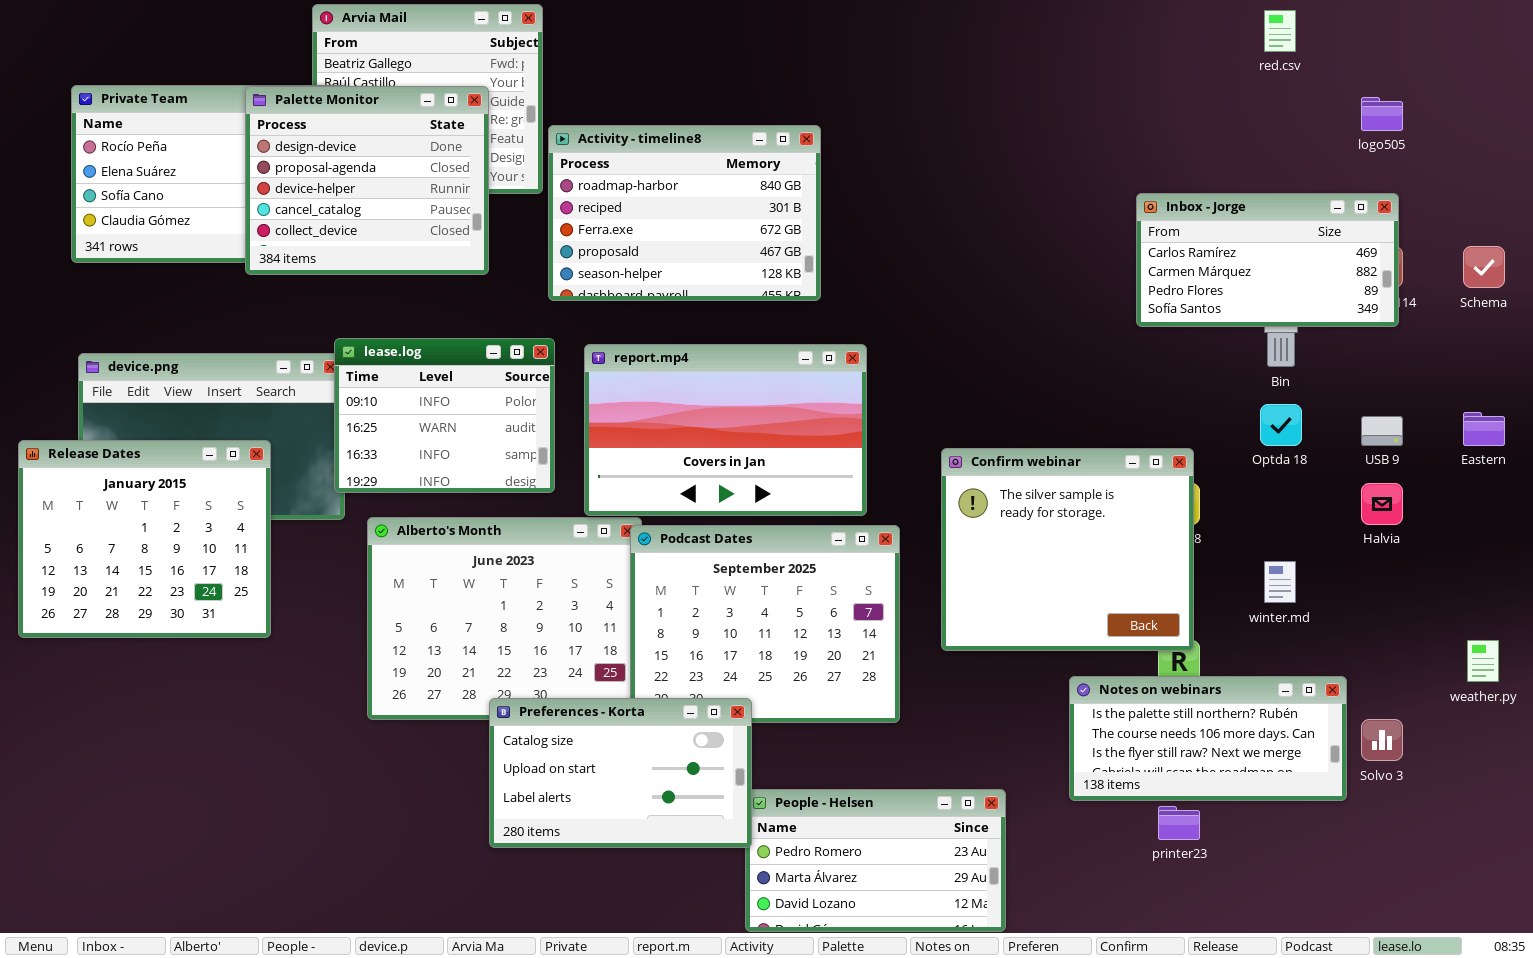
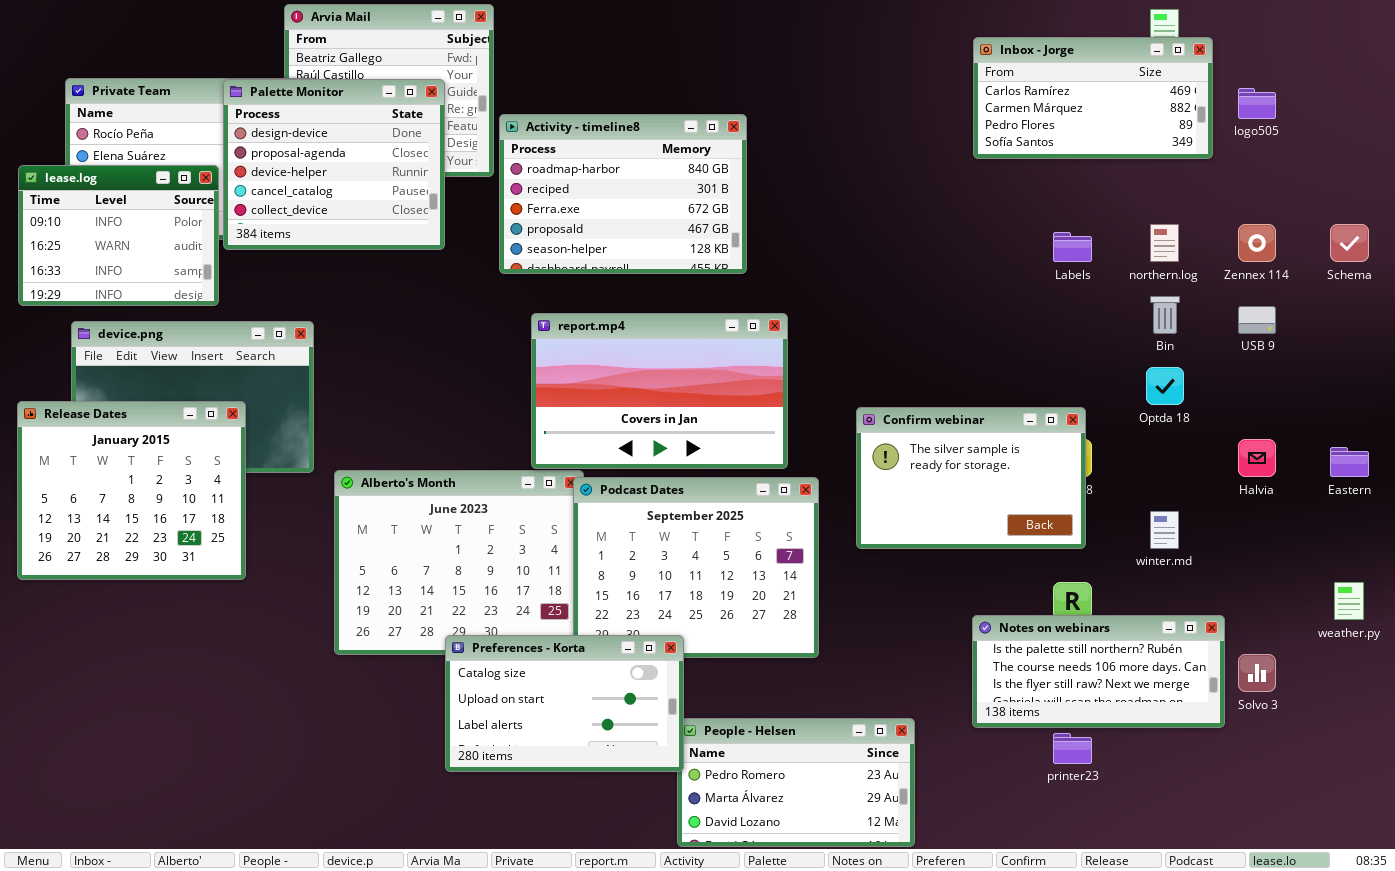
Inbox - Jorge: [1136,193,1399,327] -> [973,37,1213,159], moved
lease.log: [334,338,555,493] -> [18,165,219,306], moved
Eastern: [1463,412,1505,446] -> [1330,447,1369,477], moved
USB 9: [1361,416,1403,446] -> [1238,306,1276,334], moved
Confirm webinar: [941,448,1194,651] -> [856,407,1086,549], resized

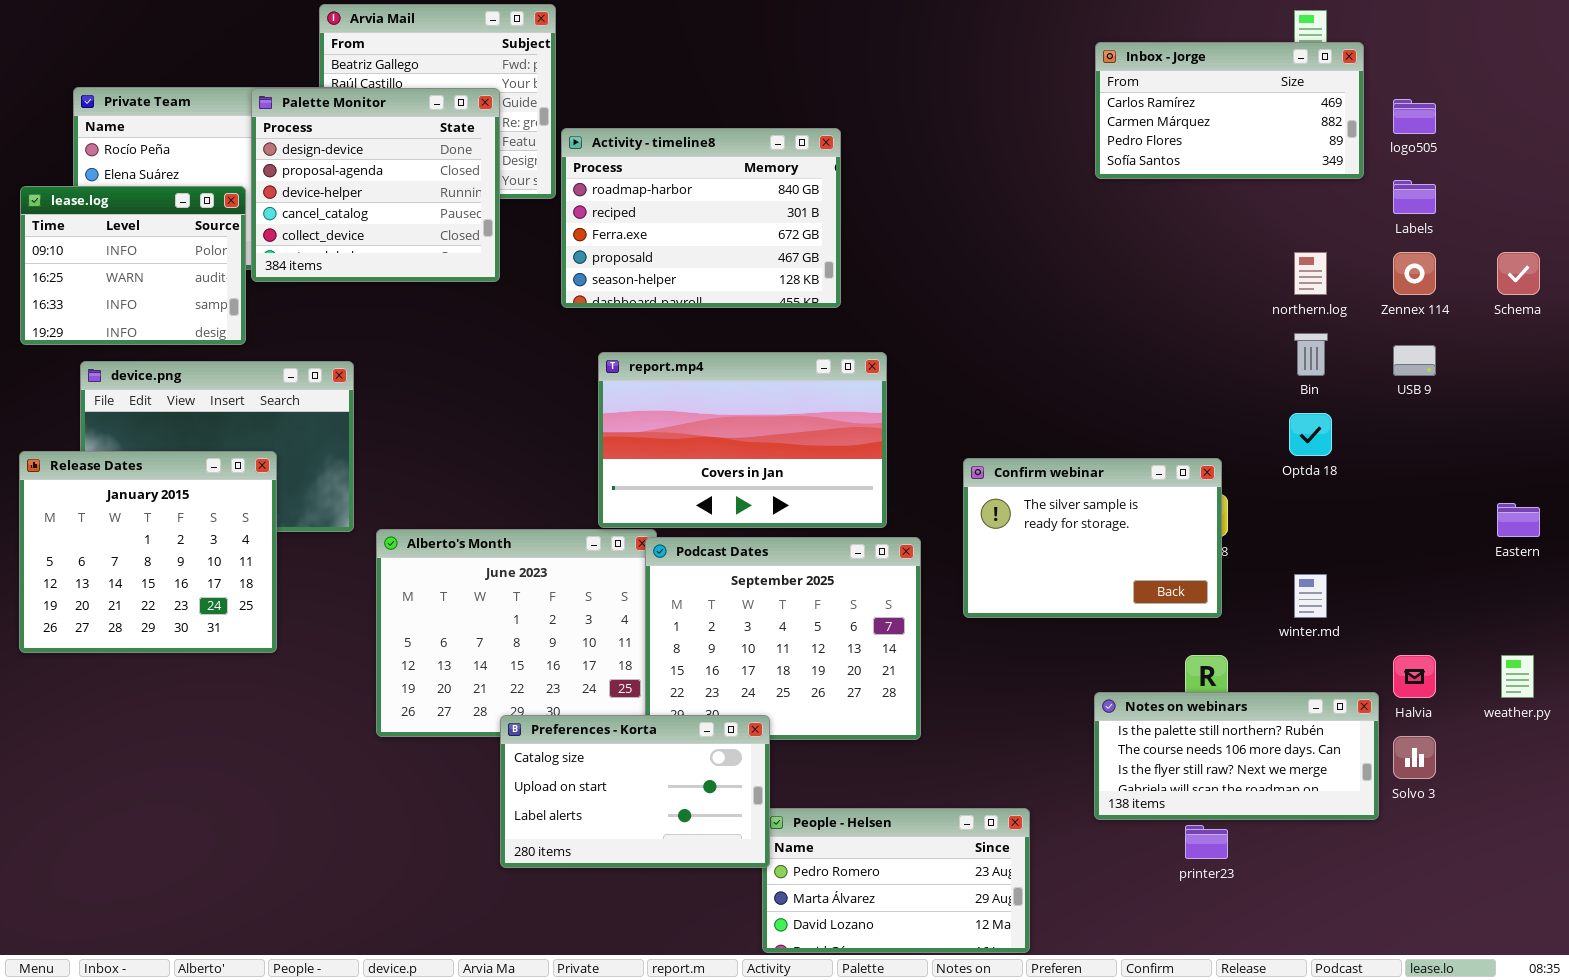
Labels: [1053,232,1092,262] -> [1393,180,1436,214], moved
Halvia: [1238,439,1276,477] -> [1393,655,1436,698], moved

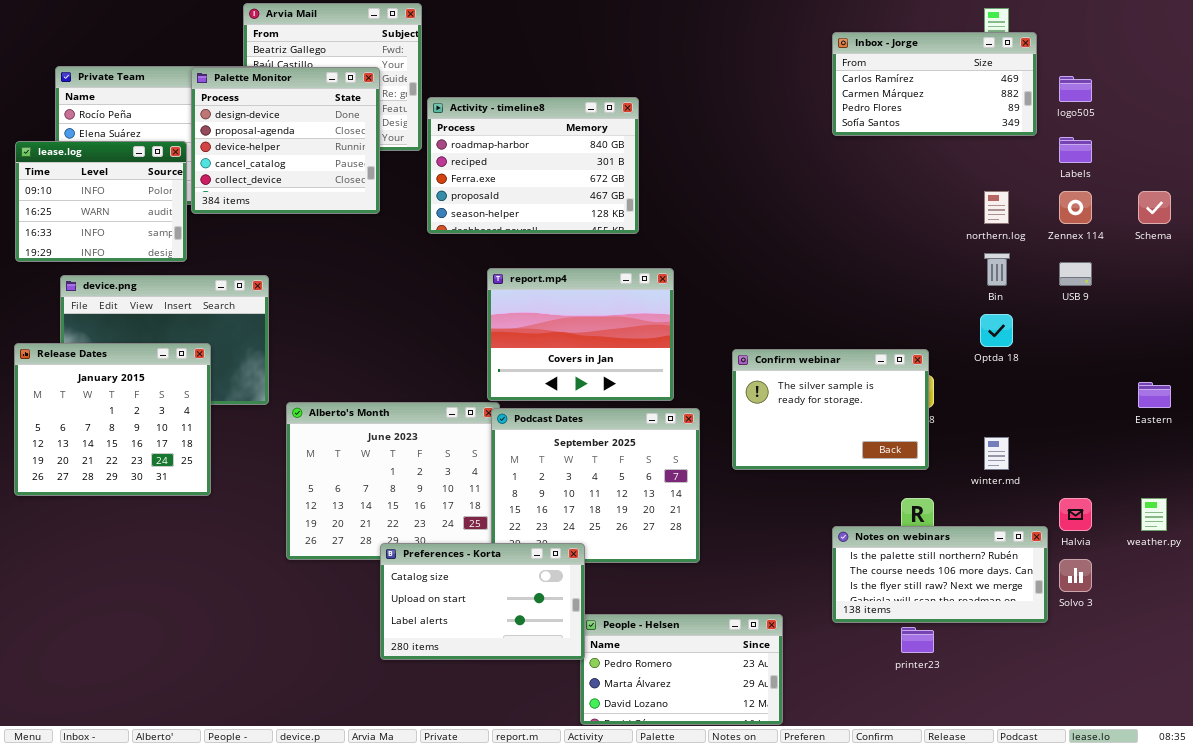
report.mp4: [598,352,887,528] -> [487,268,674,401], resized

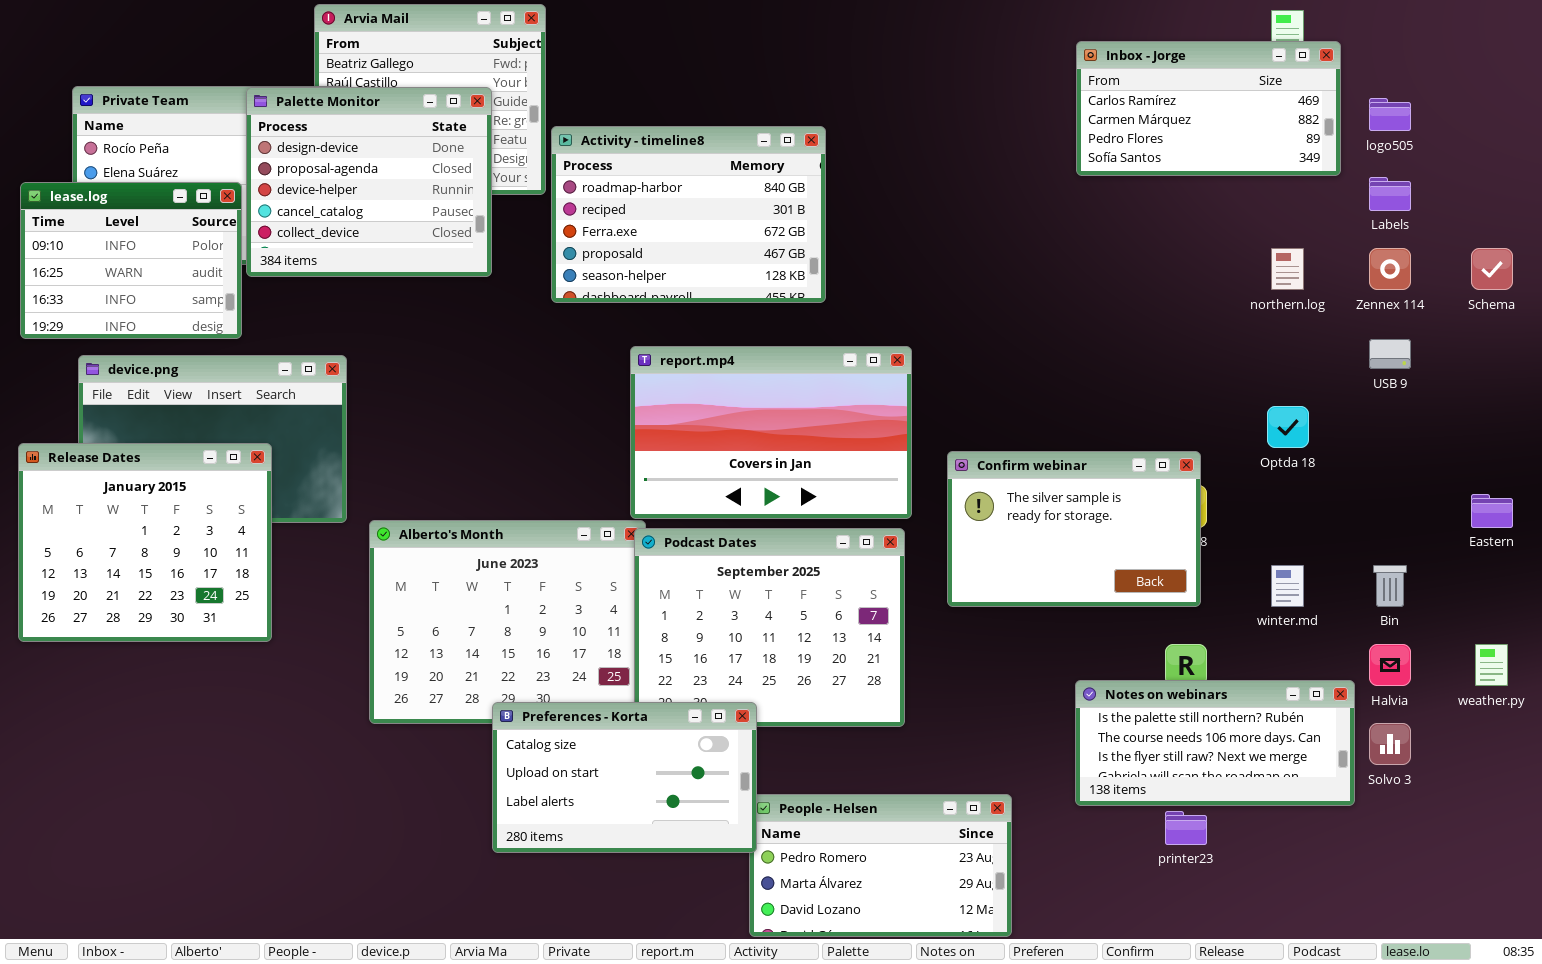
Bin: [984,253,1010,286] -> [1373,565,1407,607], moved
report.mp4: [487,268,674,401] -> [630,346,912,519], resized

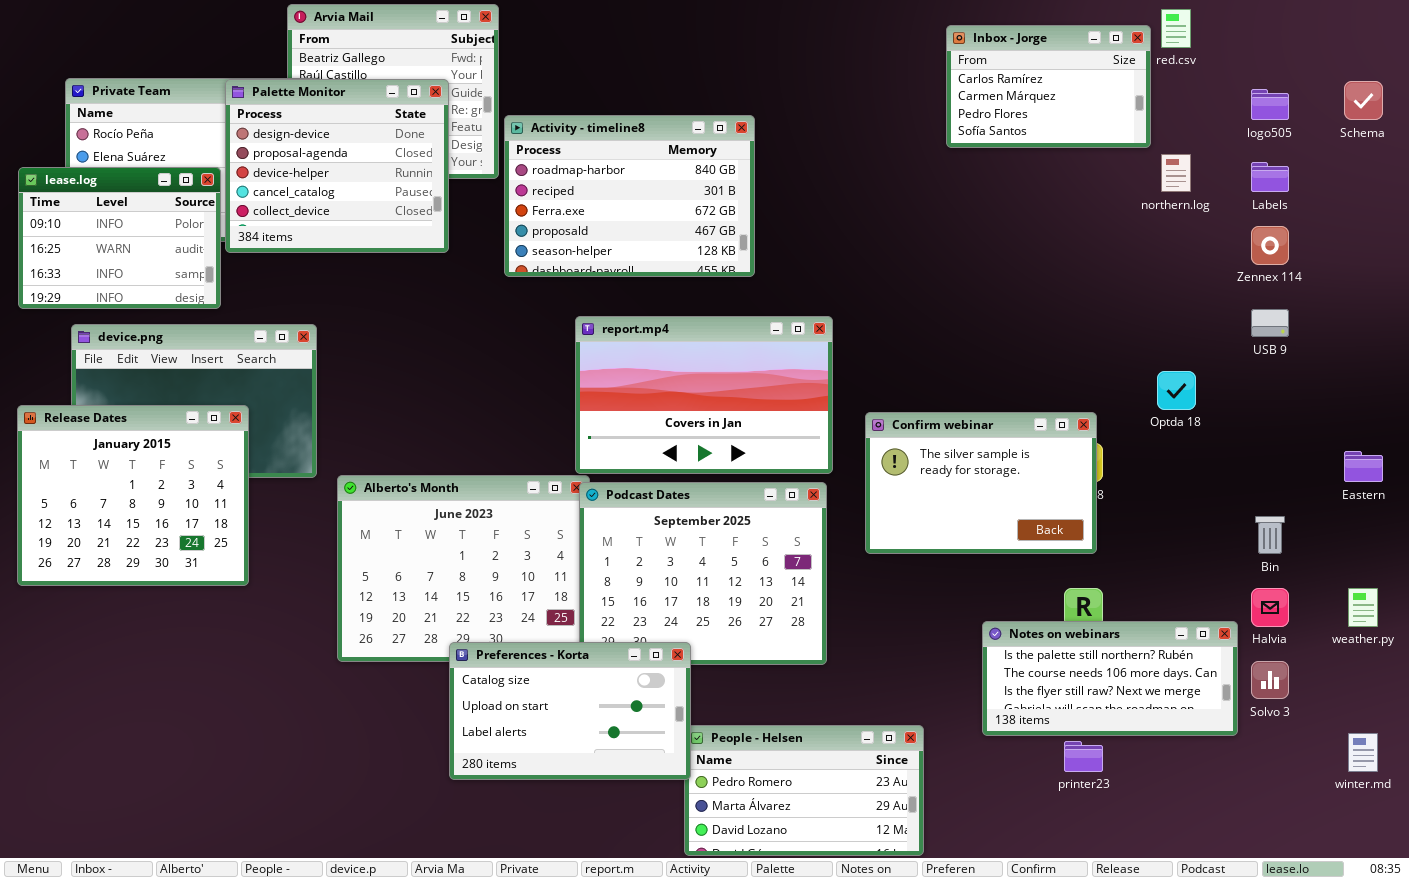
Inbox - Jorge: [1076,41,1341,176] -> [946,25,1151,148], moved, resized
northern.log: [1271,248,1304,290] -> [1161,154,1191,192], moved
Schema: [1471,248,1513,290] -> [1344,81,1383,120], moved
winter.md: [1271,565,1304,607] -> [1348,733,1378,772], moved

